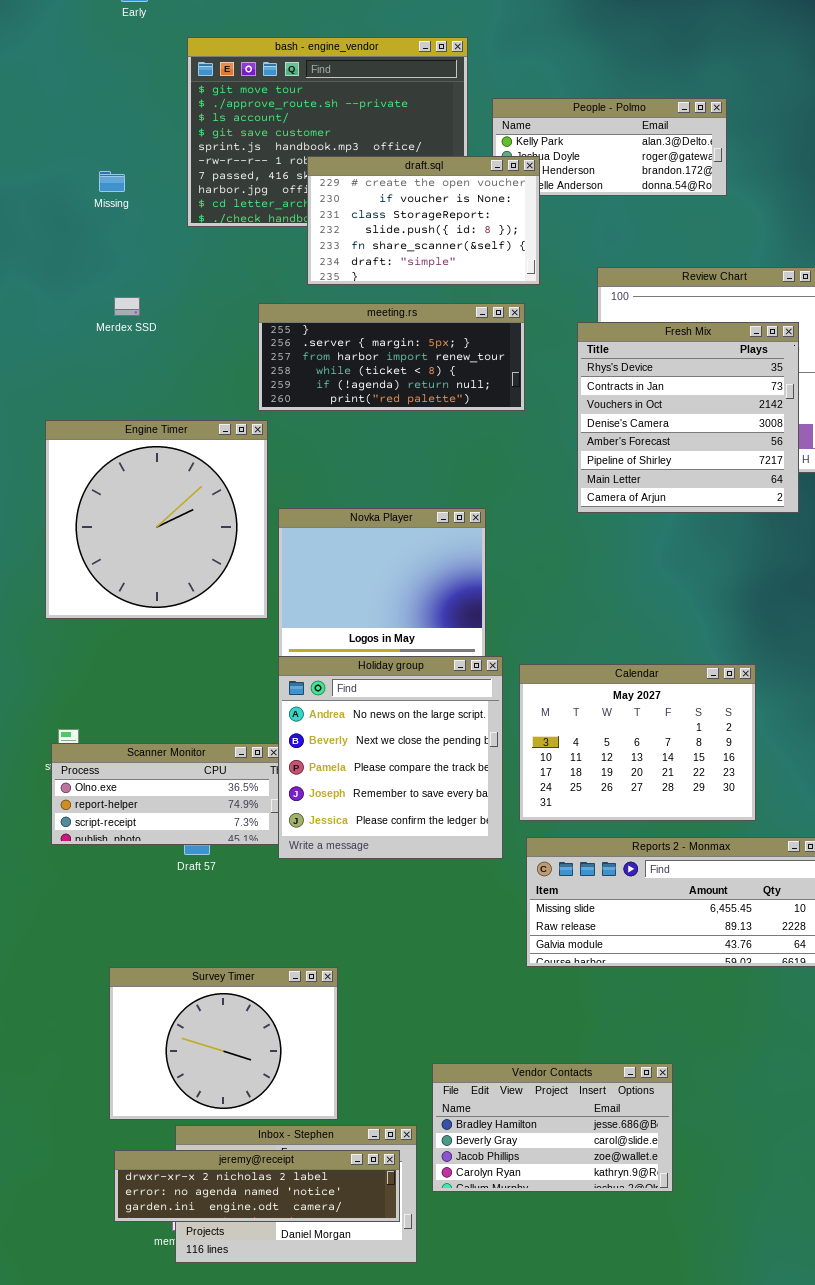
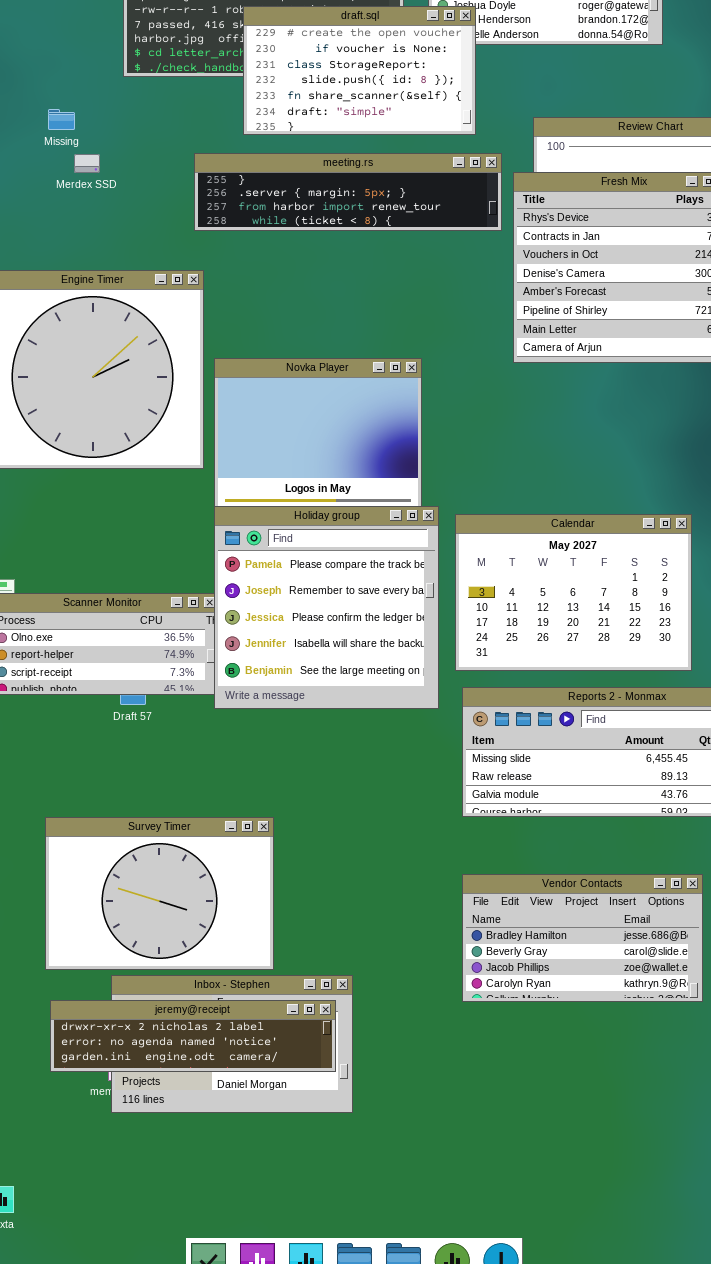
Missing: [99,171,125,192] -> [48,109,75,130], moved
Merdex SSD: [114,297,140,316] -> [74,154,100,173], moved
meeting.rs: [258,303,525,411] -> [194,153,502,231], resized
Holiday group: [278,656,503,859] -> [214,506,439,709], scrolled down 2 rows
Vendor Contacts: [432,1063,673,1192] -> [462,874,703,1002], moved

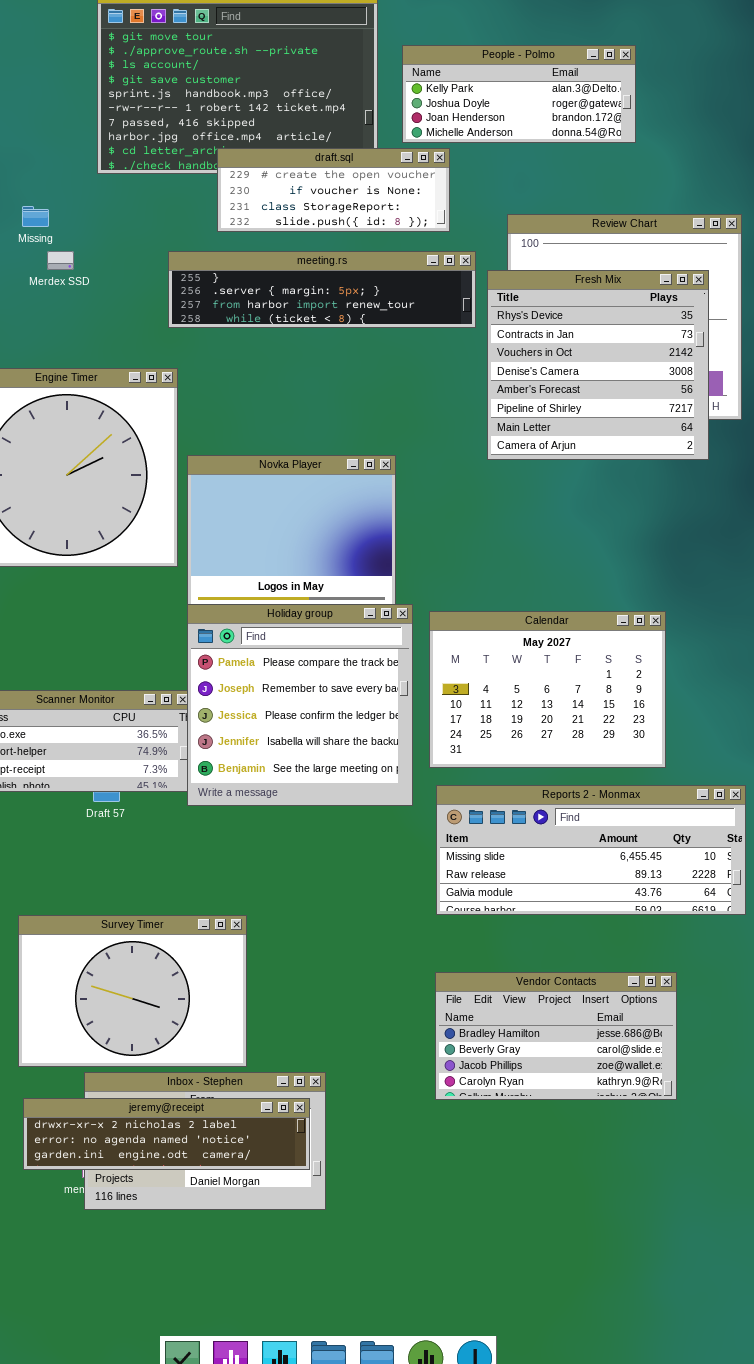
draft.sql: [243,6,476,135] -> [217,148,450,232], resized

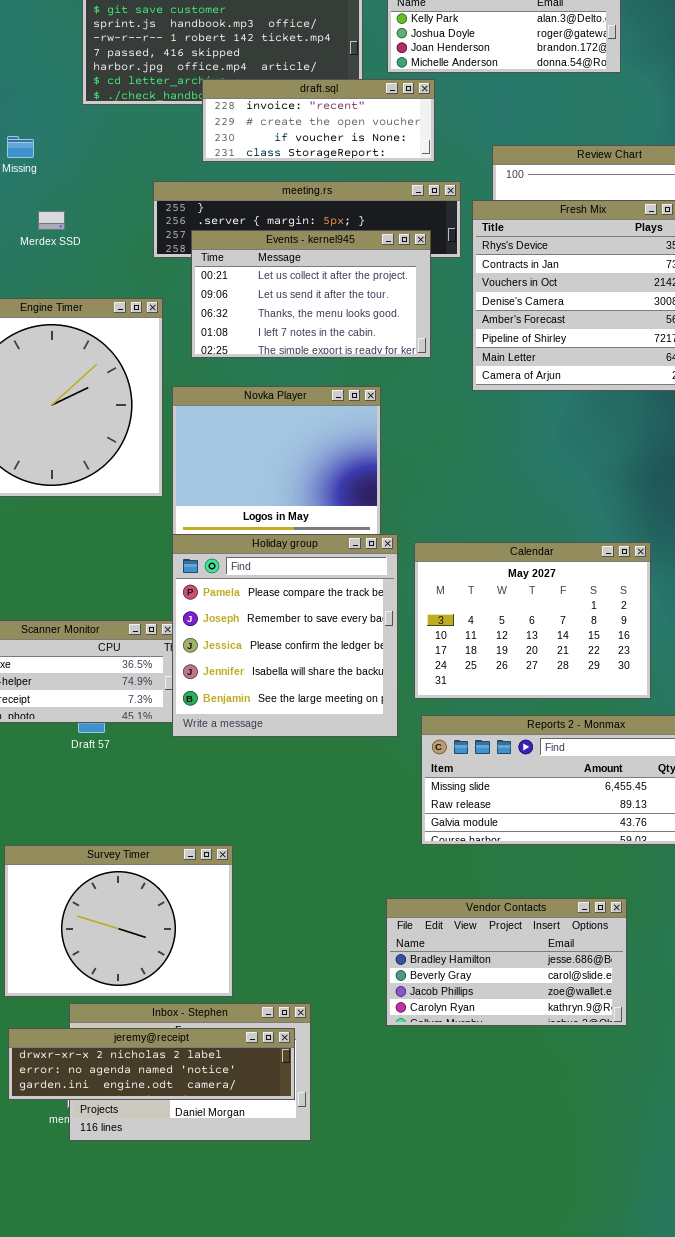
draft.sql: [217,148,450,232] -> [202,79,435,162], scrolled up 1 row
Merdex SSD: [47,251,74,270] -> [38,211,65,230], moved
Events - kernel945: none -> [191,230,431,358], opened
Vendor Contacts: [435,972,677,1100] -> [386,898,627,1026], moved

